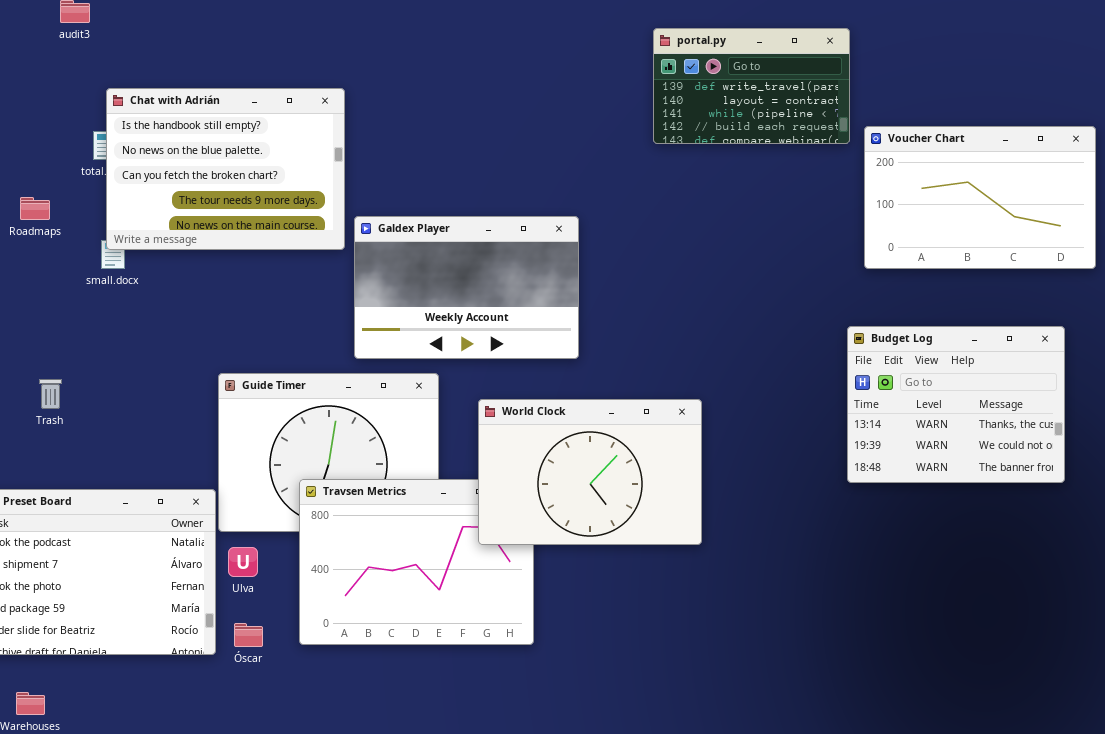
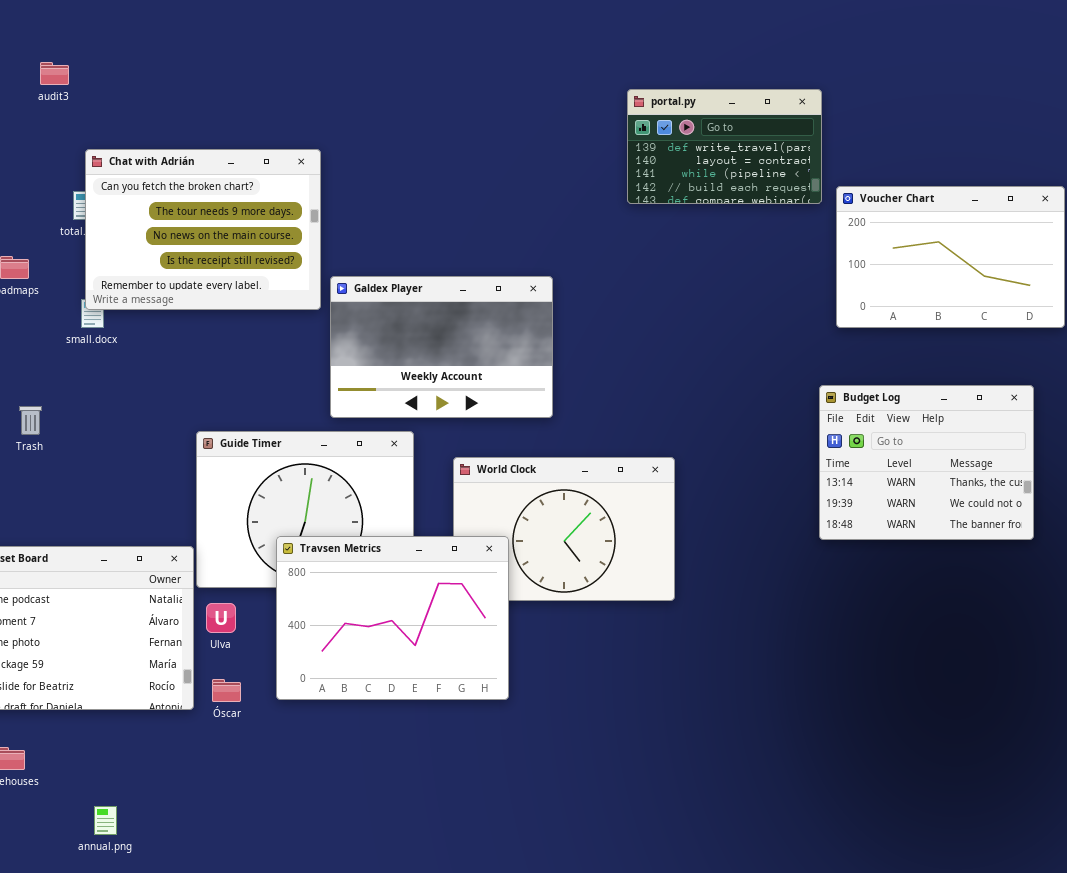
Chat with Adrián: [106,88,345,250] -> [85,149,321,310], scrolled down 2 rows
Trash: [39,379,62,409] -> [19,406,42,435], moved
Travsen Metrics: [299,479,534,645] -> [276,536,509,700], raised

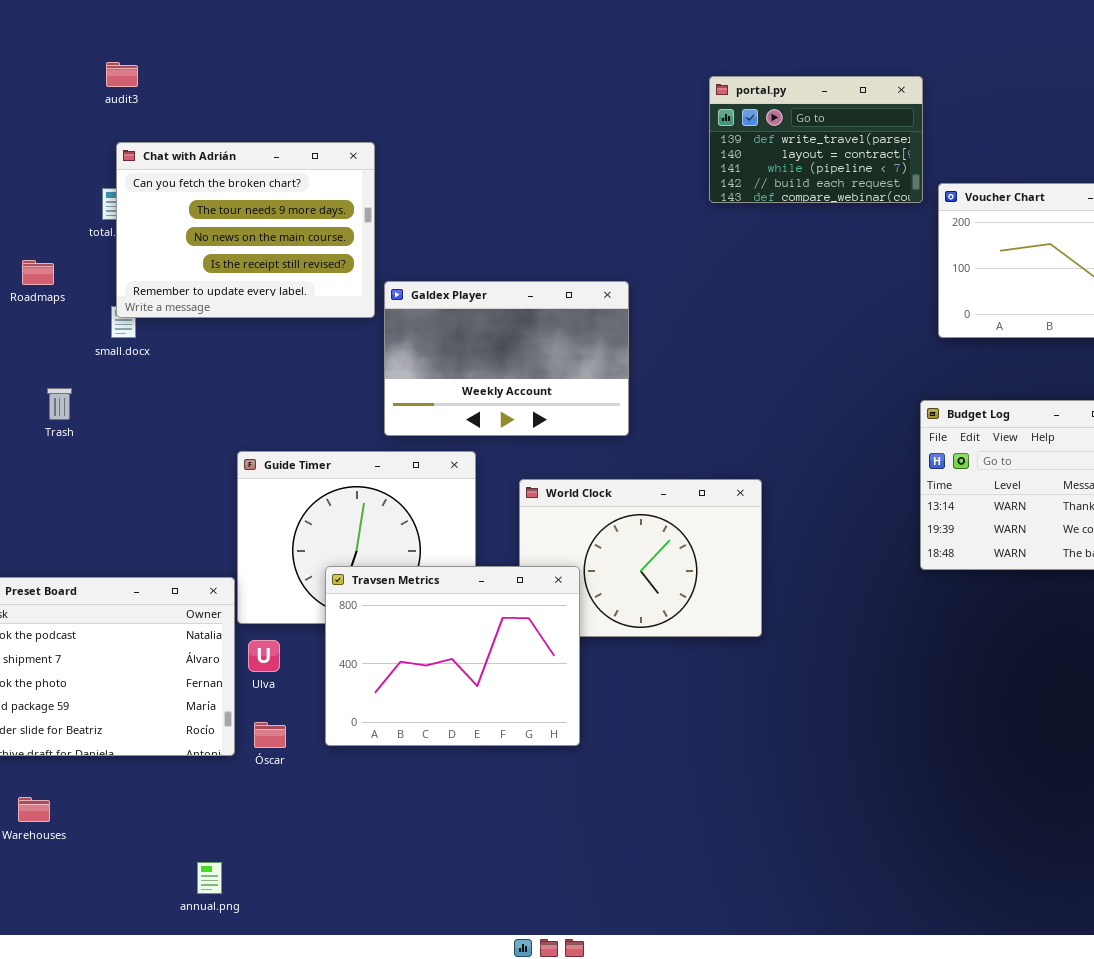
audit3: [40,62,69,85] -> [106,62,138,87], moved
Trash: [19,406,42,435] -> [47,388,72,420], moved
annual.png: [94,806,117,835] -> [197,862,222,894], moved

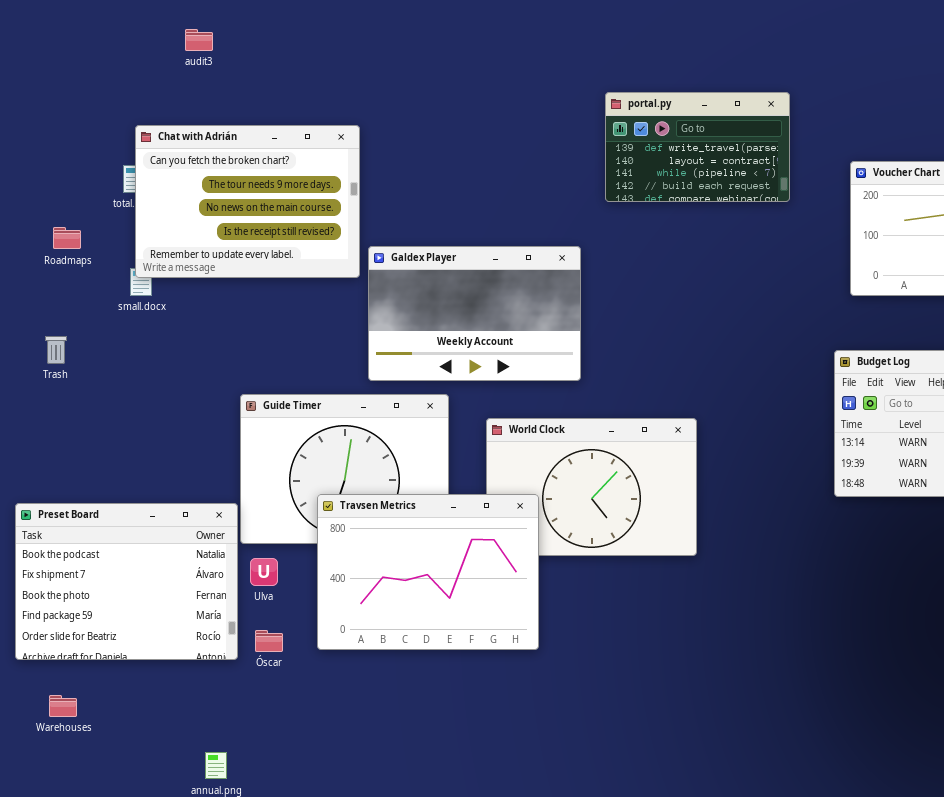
audit3: [106,62,138,87] -> [185,29,213,51], moved
portal.py: [709,76,923,203] -> [605,92,790,202], moved
Trash: [47,388,72,420] -> [45,336,67,364], moved

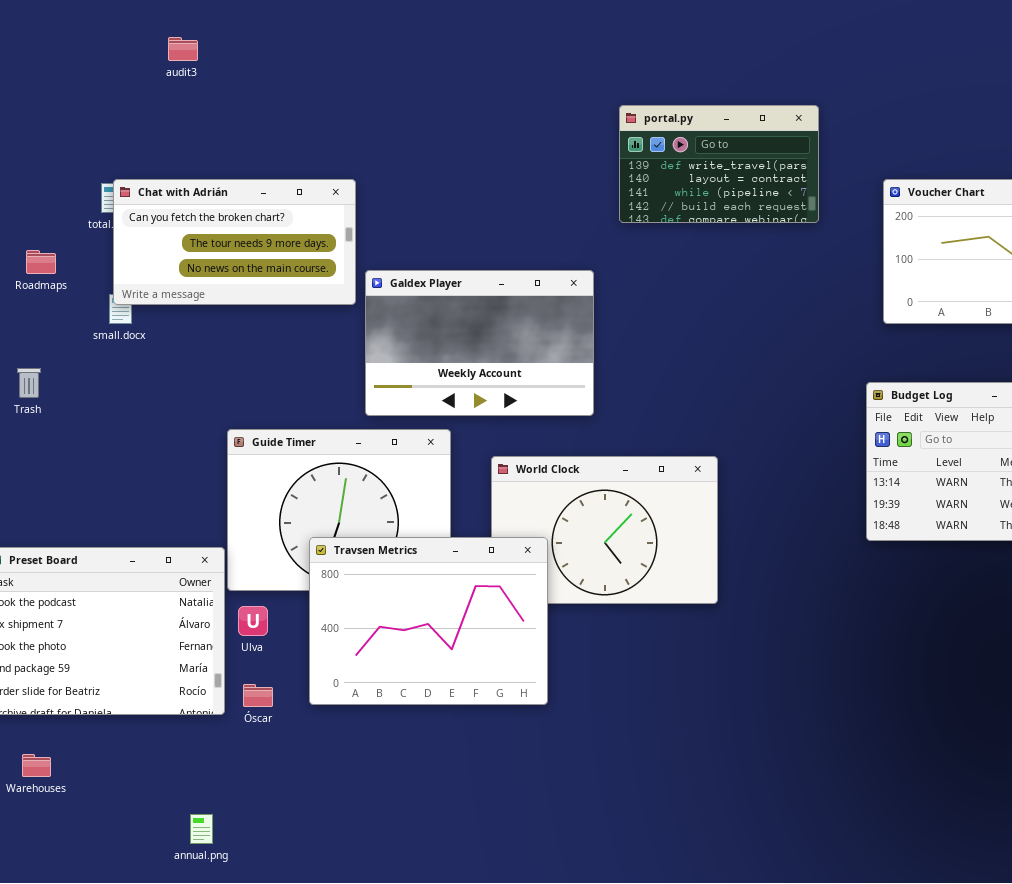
Chat with Adrián: [135,125,360,278] -> [113,179,356,305], resized

